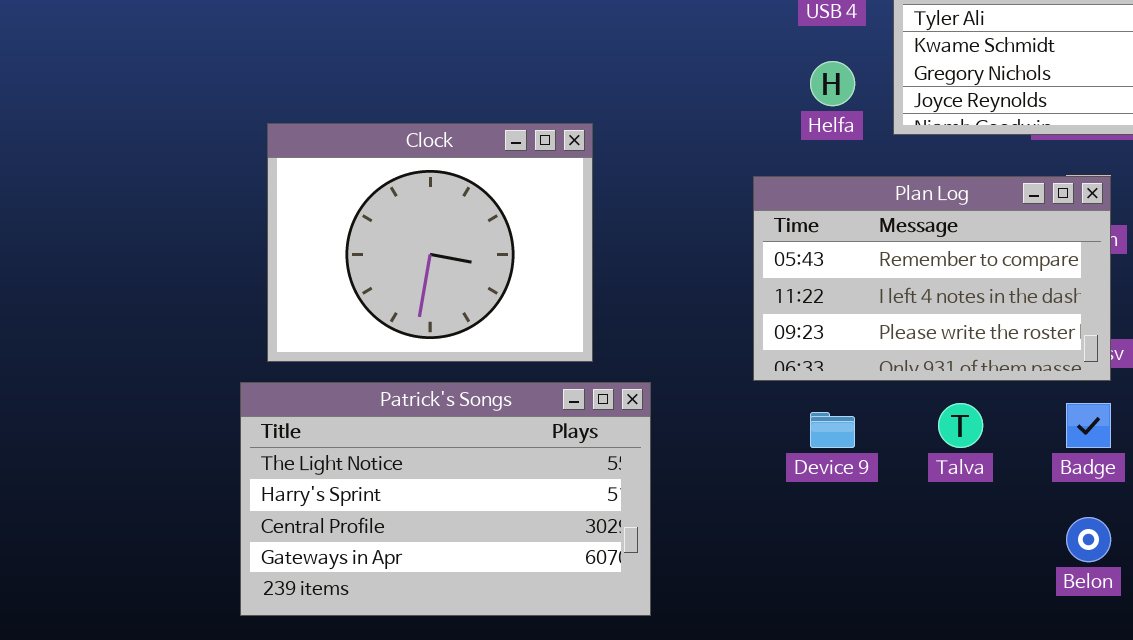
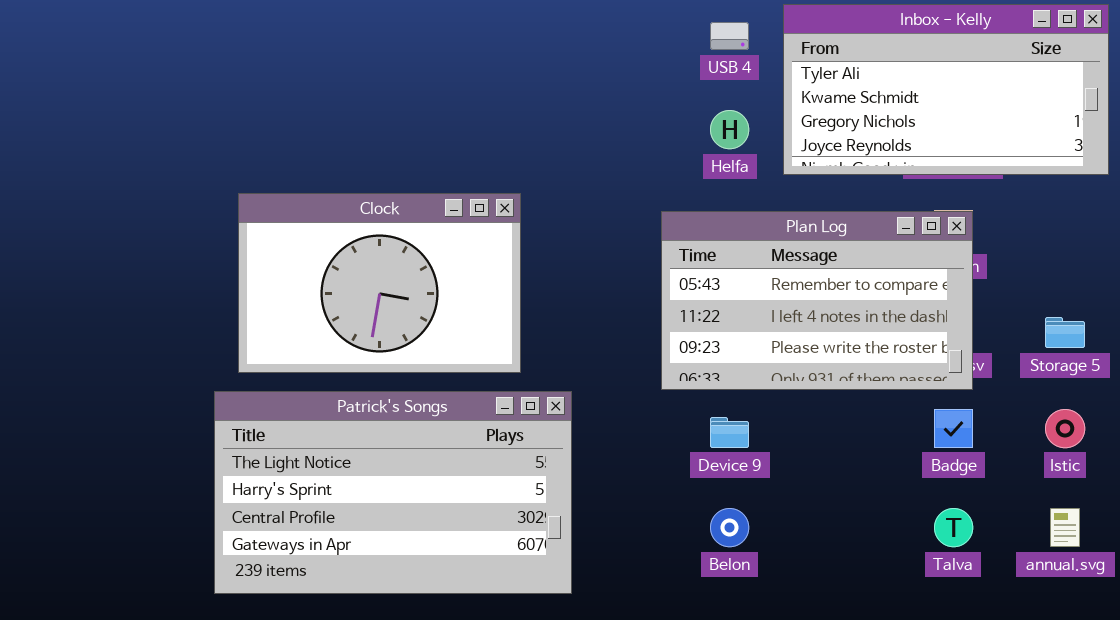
Clock: [267,123,593,362] -> [238,193,521,373], resized
Talva: [938,403,983,448] -> [934,508,973,547], moved
Belon: [1066,517,1111,562] -> [710,508,749,547], moved

